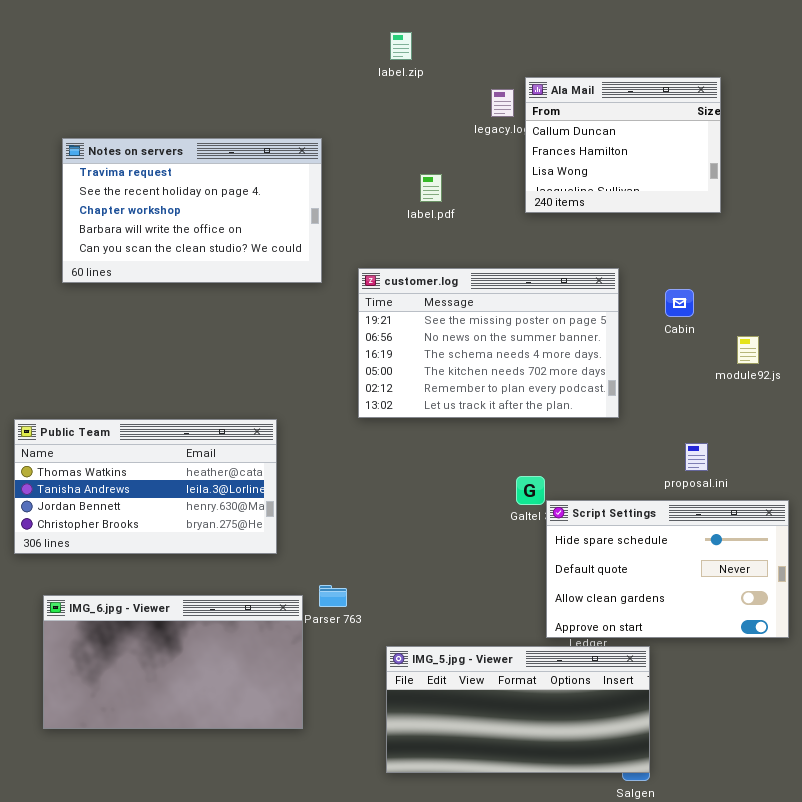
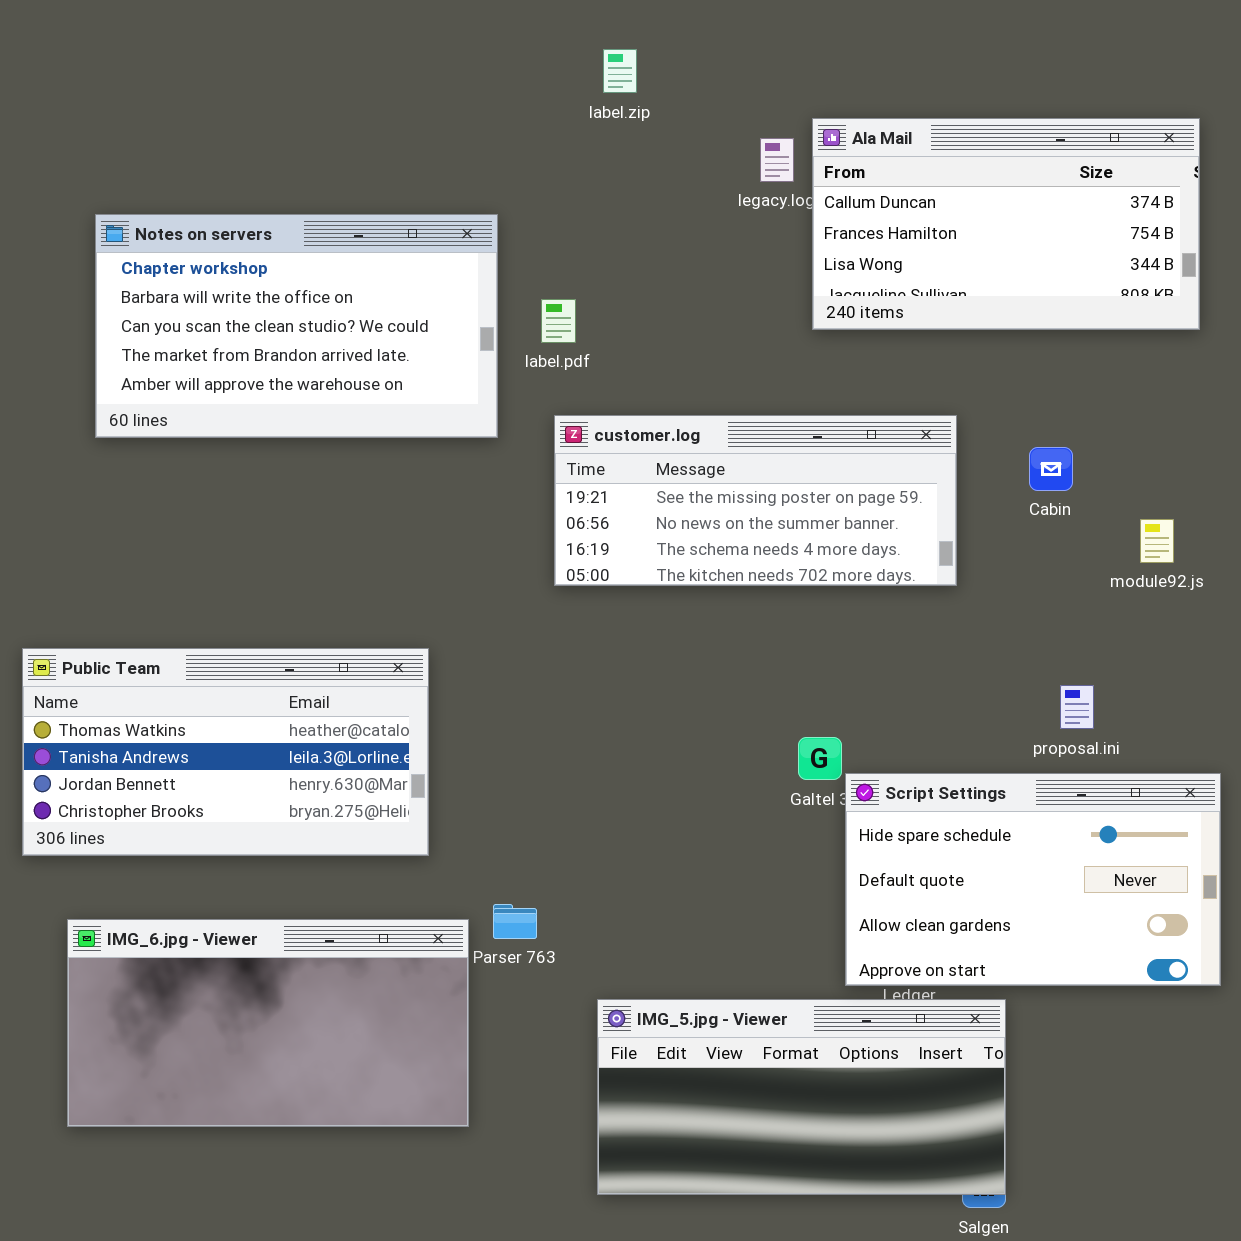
Ala Mail: [525,77,721,213] -> [812,118,1200,330], resized
Notes on servers: [62,138,322,283] -> [95,214,498,438], scrolled down 2 rows
label.pdf: [420,174,442,202] -> [541,299,576,343], moved
customer.log: [358,268,619,418] -> [554,415,957,586], resized

